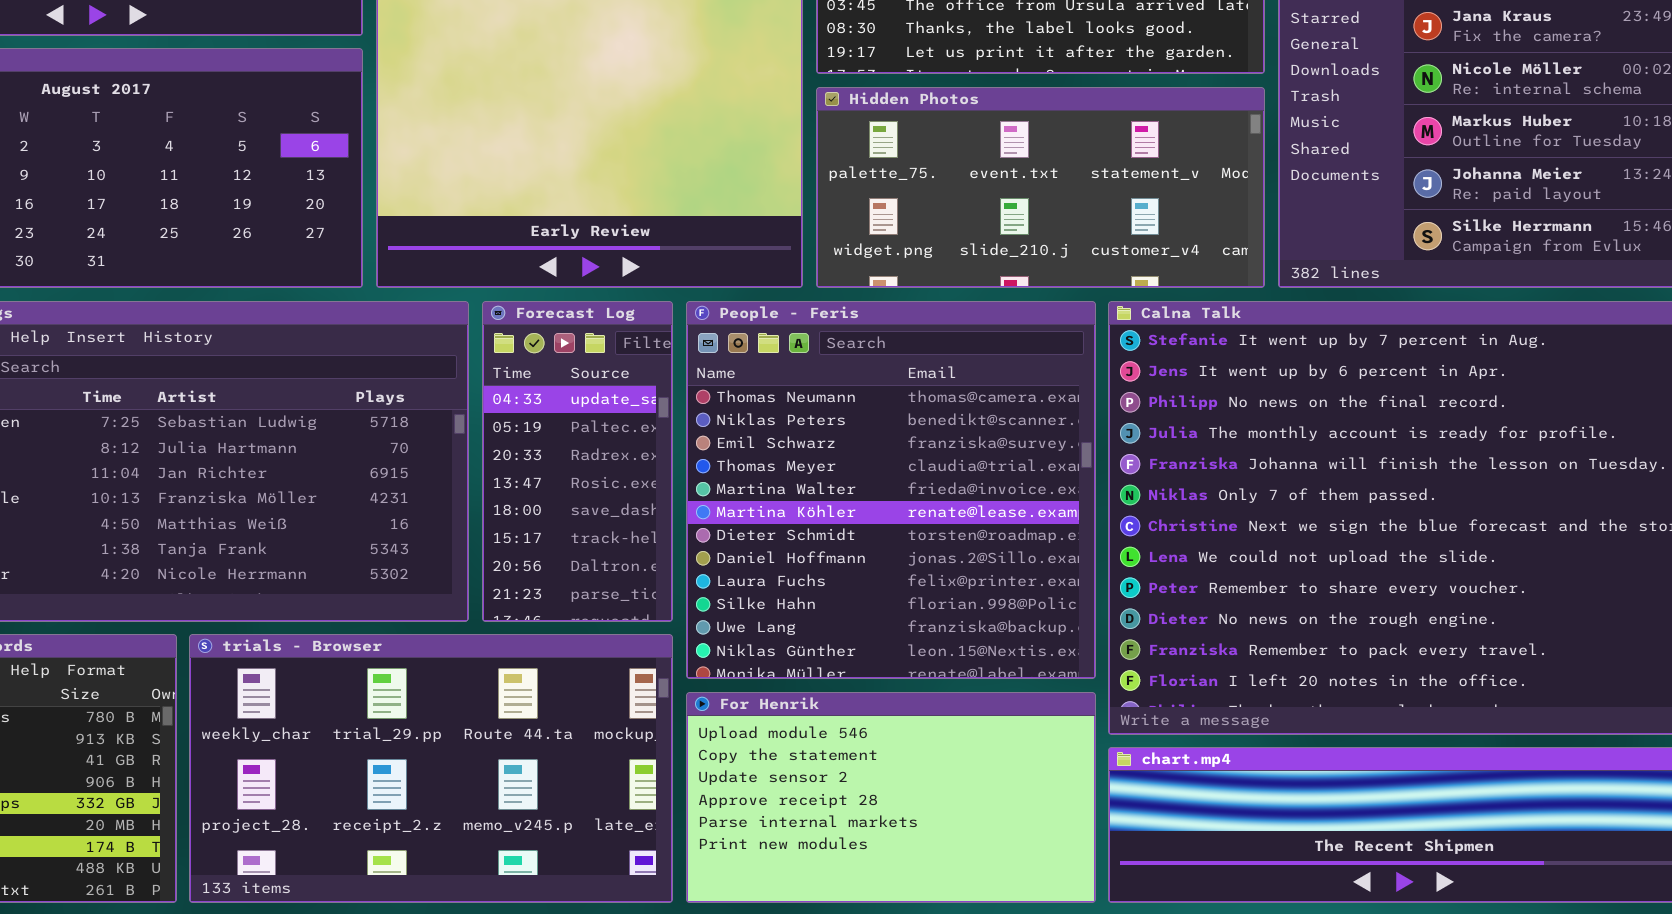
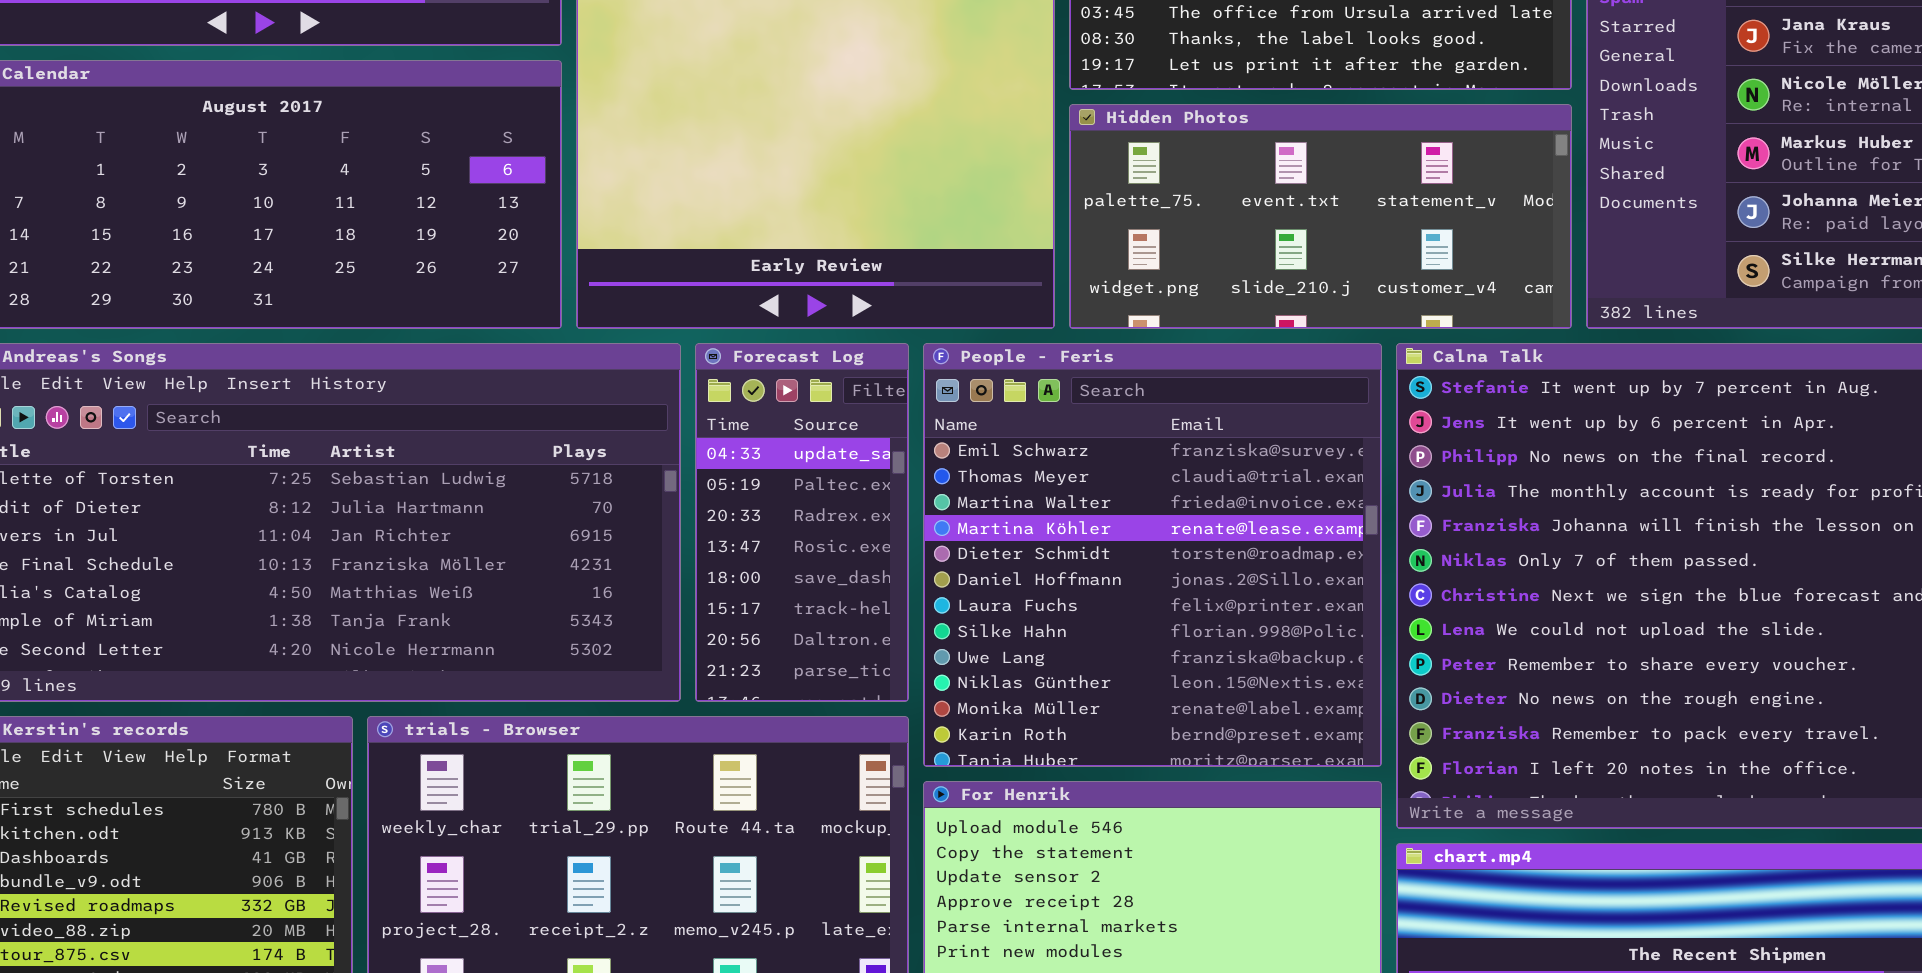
People - Feris: [686,301,1096,679] -> [923,343,1382,767], scrolled down 2 rows

